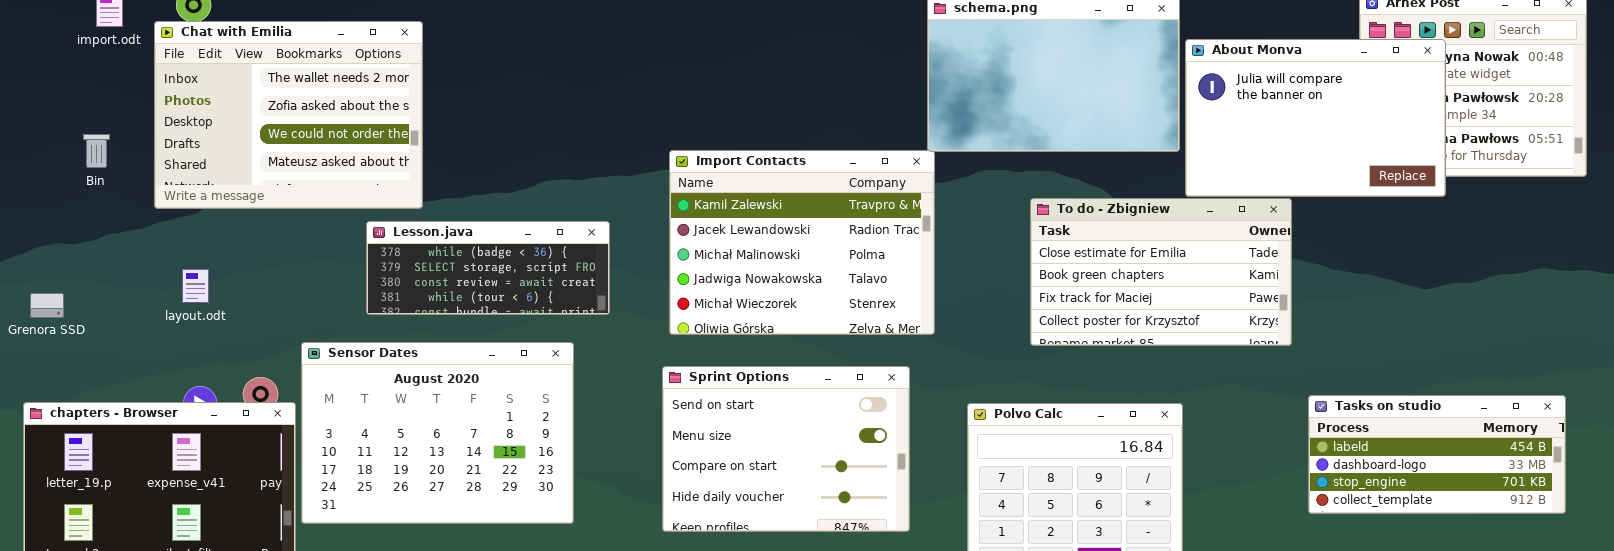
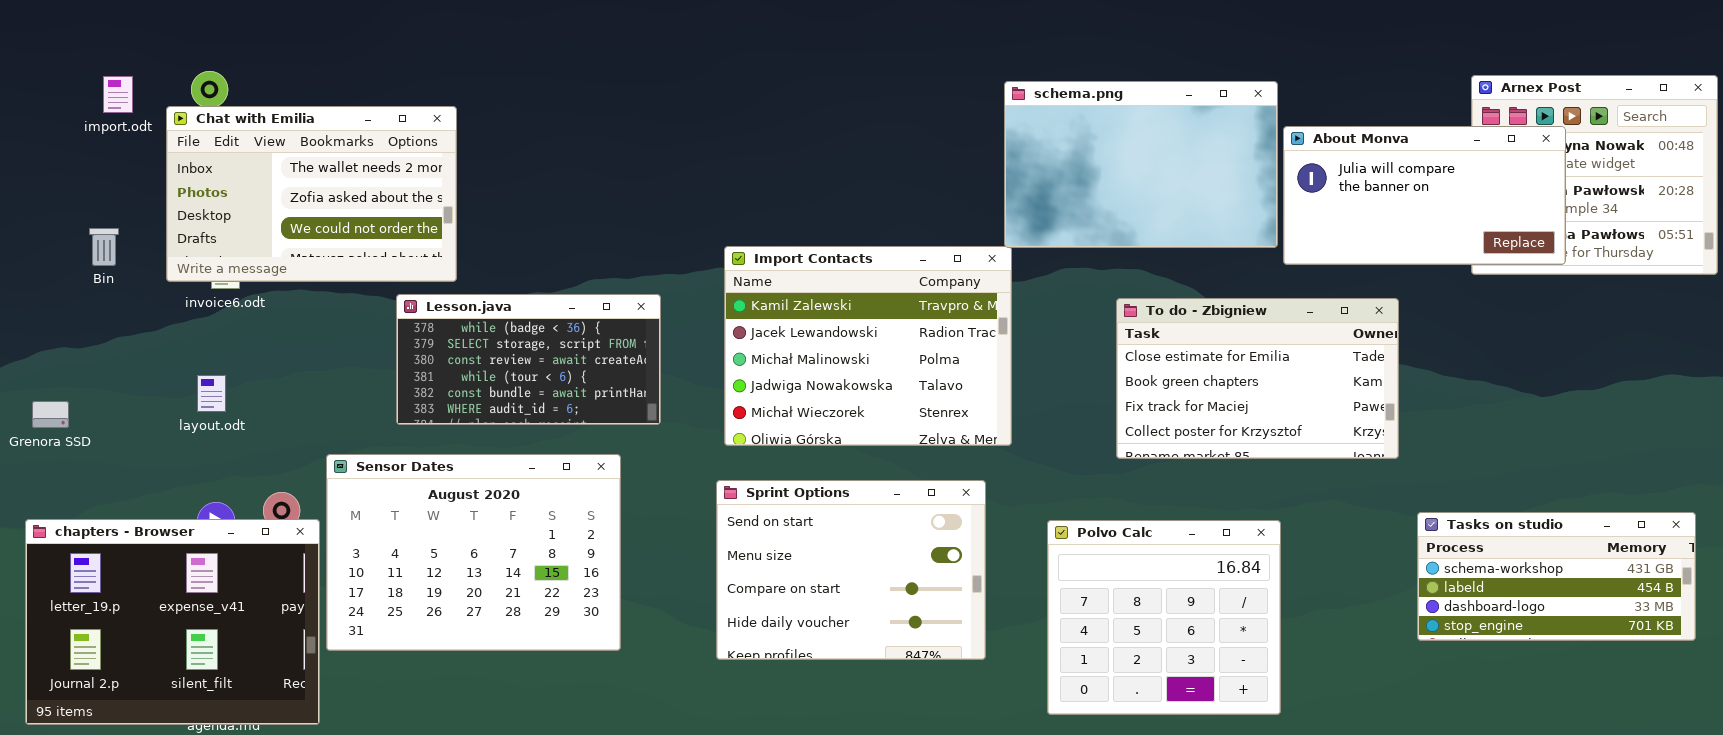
Chat with Emilia: [154,21,423,209] -> [166,106,457,282], resized
About Monva: [1185,39,1446,197] -> [1283,126,1566,265], resized
Lesson.java: [366,221,610,315] -> [396,294,661,425], resized
Tasks on studio: [1308,395,1566,514] -> [1417,512,1696,641], scrolled up 1 row

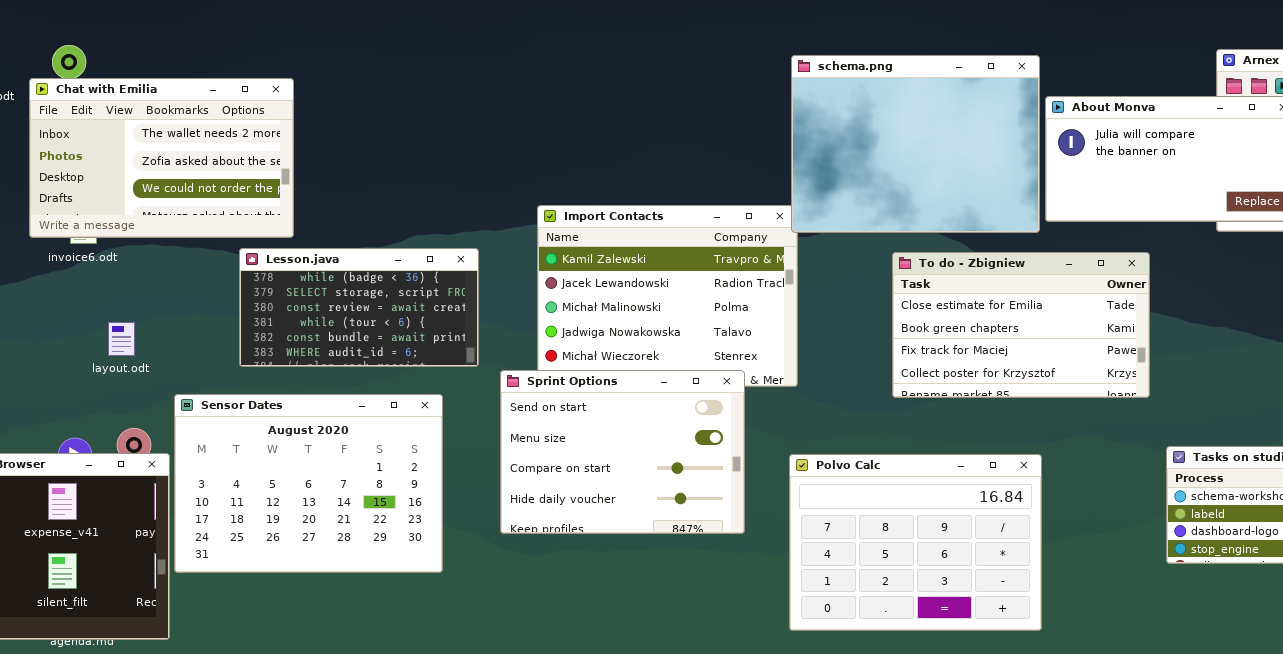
schema.png: [1004,81,1278,248] -> [791,55,1040,233], resized
layout.odt: [197,375,226,412] -> [108,322,135,356], moved
Sprint Options: [716,480,986,660] -> [500,370,745,534], moved
Polvo Calc: [1047,520,1281,715] -> [789,454,1042,631], resized

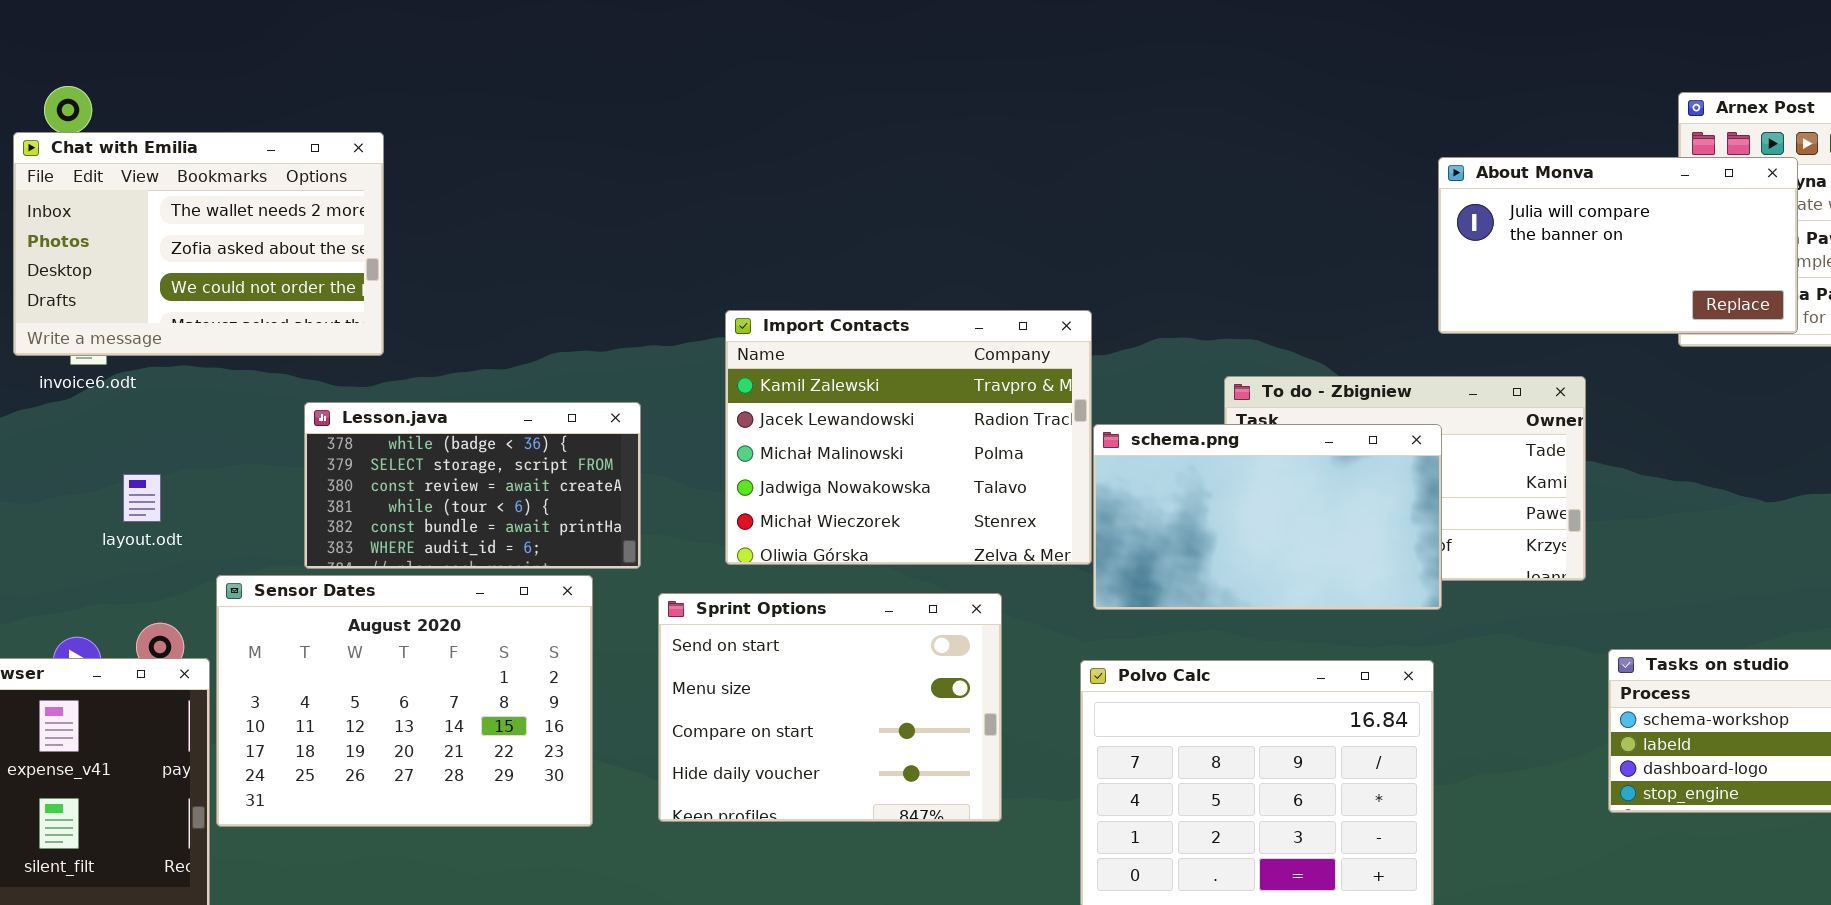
schema.png: [791,55,1040,233] -> [1093,424,1442,610], moved, resized
Lesson.java: [239,248,479,367] -> [304,402,641,569], moved
Sprint Options: [500,370,745,534] -> [658,593,1002,822], moved

